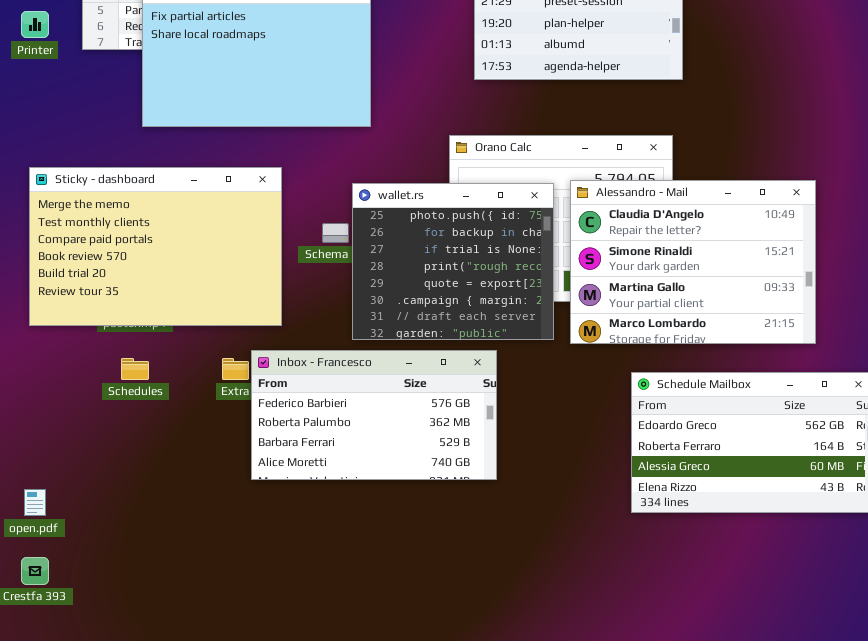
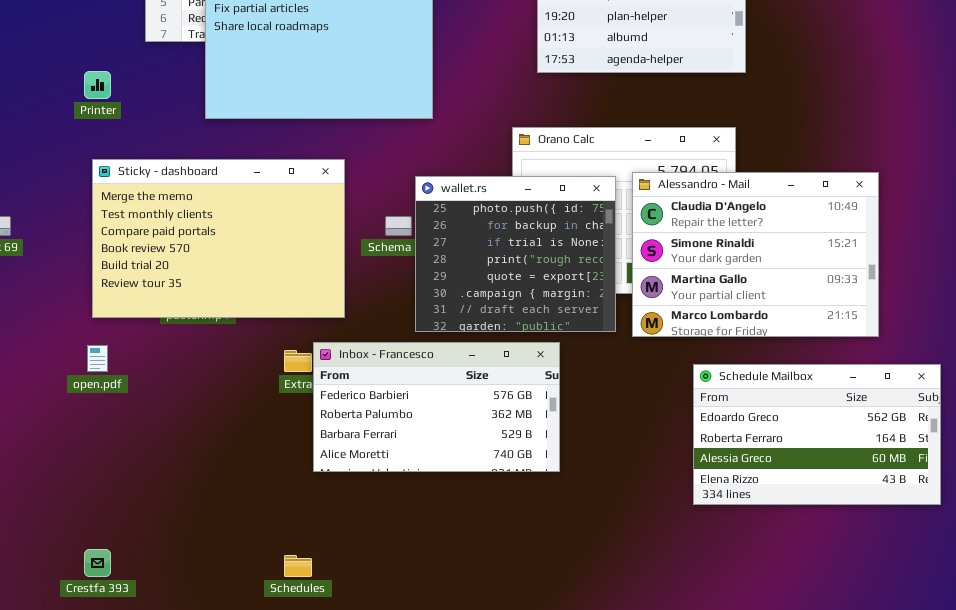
Printer: [21,11,49,38] -> [84,71,111,99], moved
Schedules: [121,358,149,380] -> [284,555,312,577], moved
open.pdf: [24,489,46,516] -> [87,345,108,372], moved

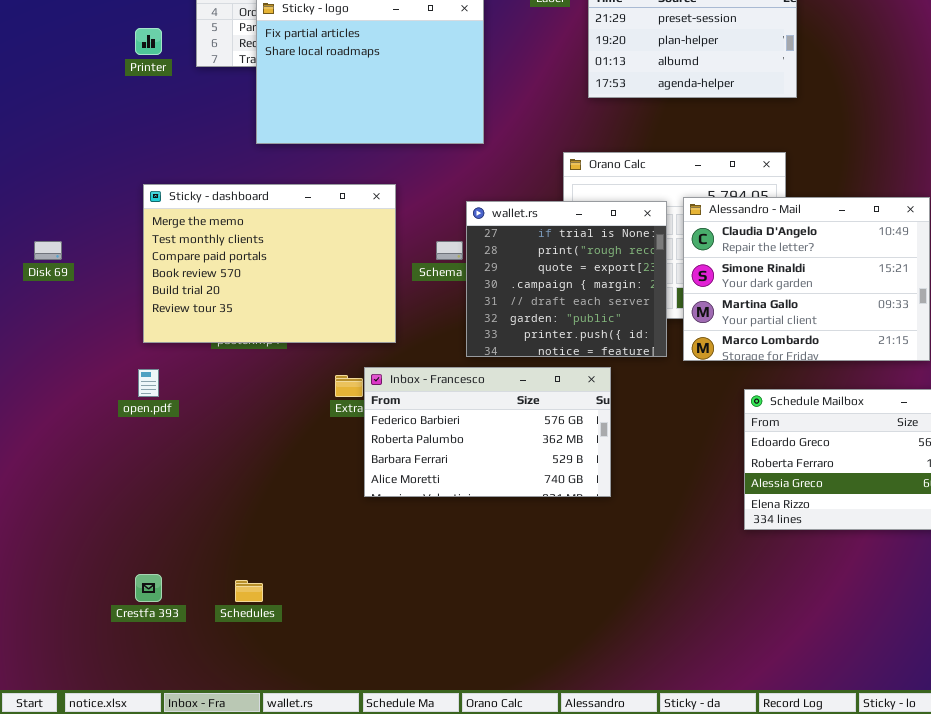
Printer: [84,71,111,99] -> [135,28,162,55], moved
wallet.rs: [415,176,616,332] -> [466,201,667,357], scrolled down 2 rows
Schedules: [284,555,312,577] -> [235,580,263,602], moved

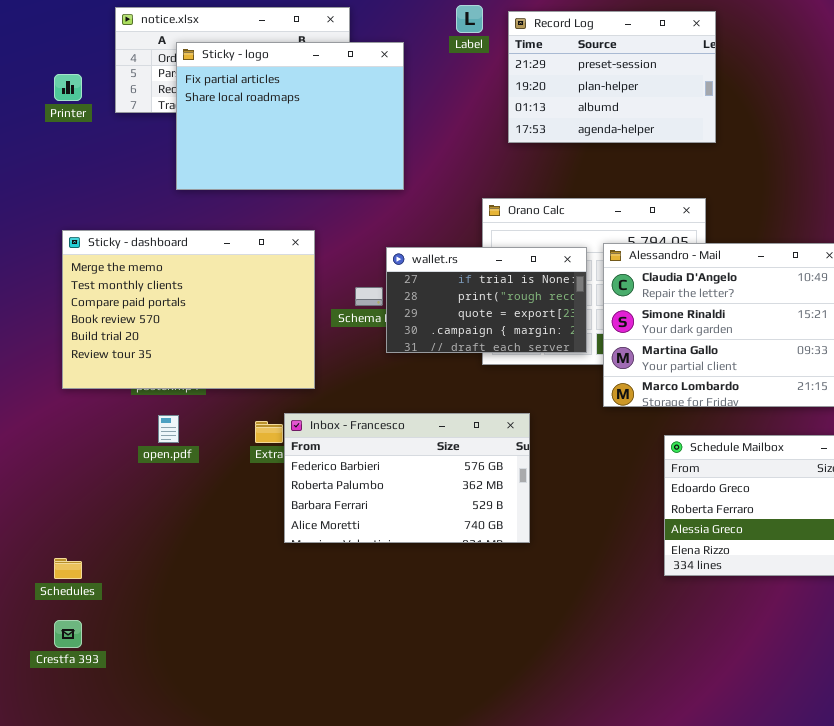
wallet.rs: [466,201,667,357] -> [386,247,587,353], resized
open.pdf: [138,369,159,397] -> [158,415,179,443], moved
Schedules: [235,580,263,602] -> [54,558,82,579], moved

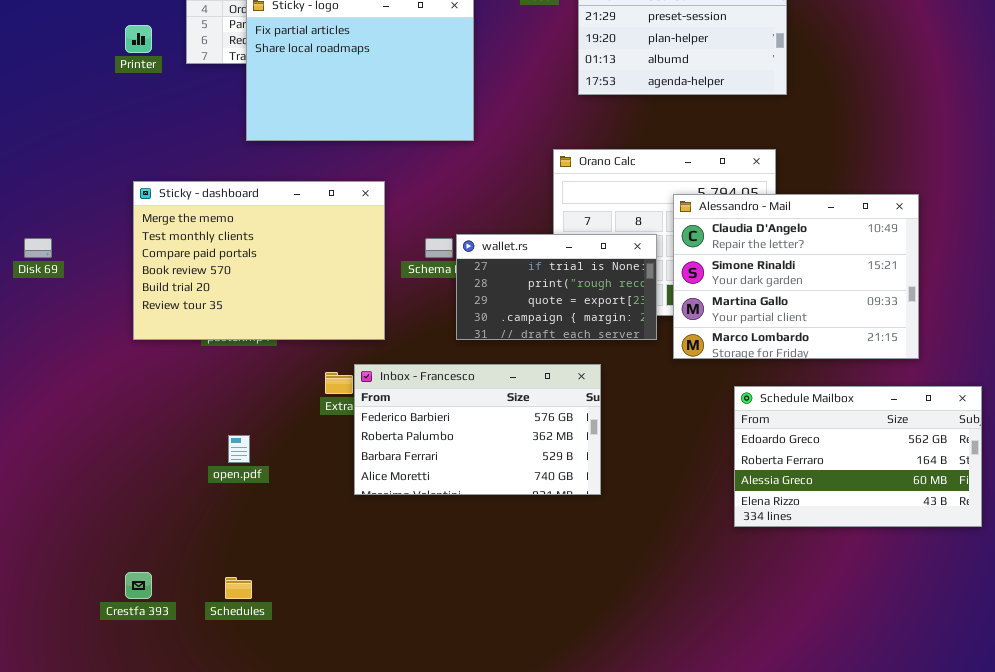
wallet.rs: [386,247,587,353] -> [456,234,657,340], moved
open.pdf: [158,415,179,443] -> [228,435,250,463], moved
Schedules: [54,558,82,579] -> [225,577,252,599], moved

